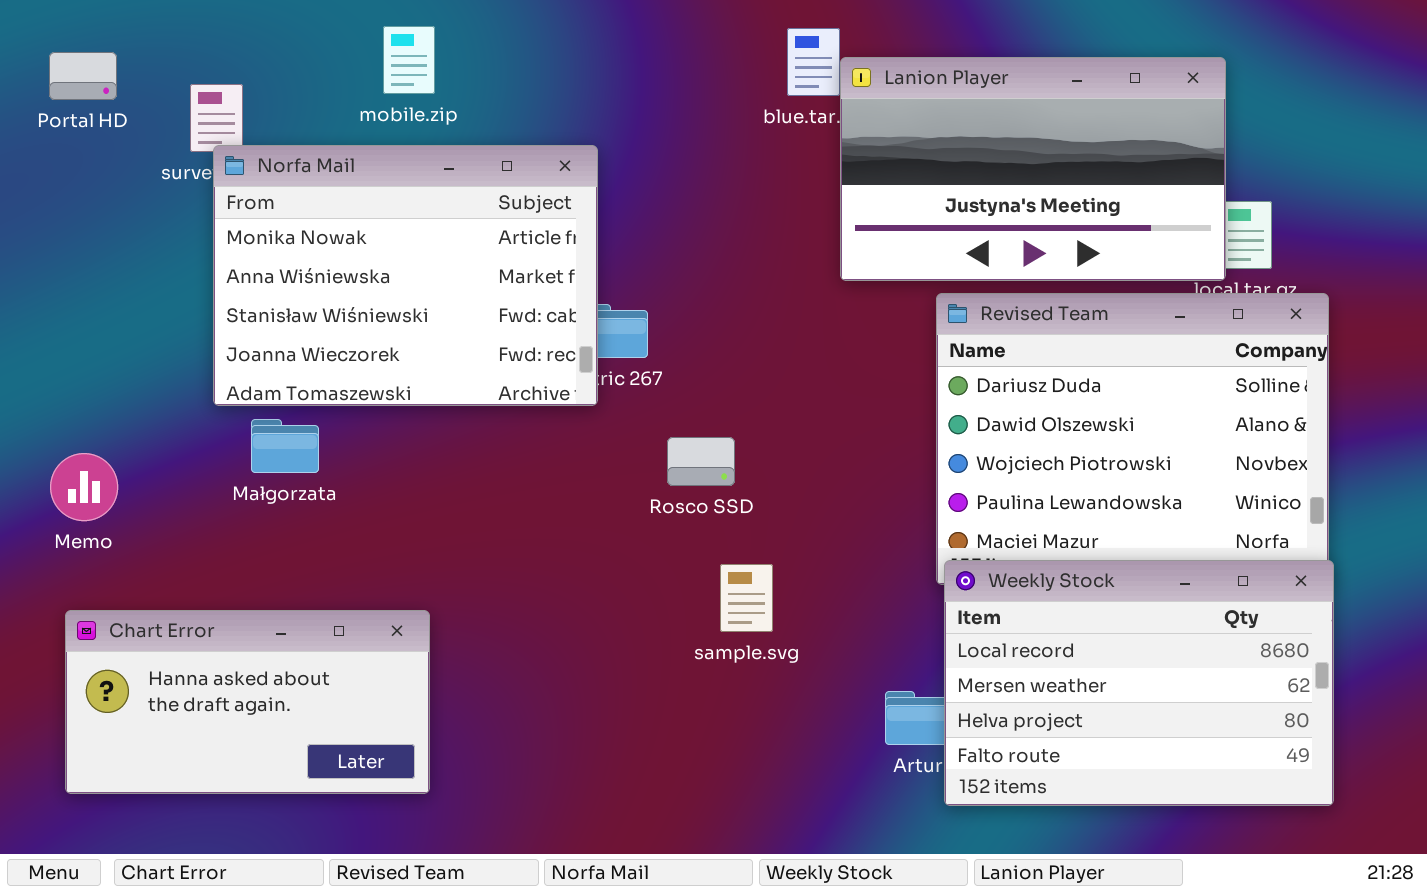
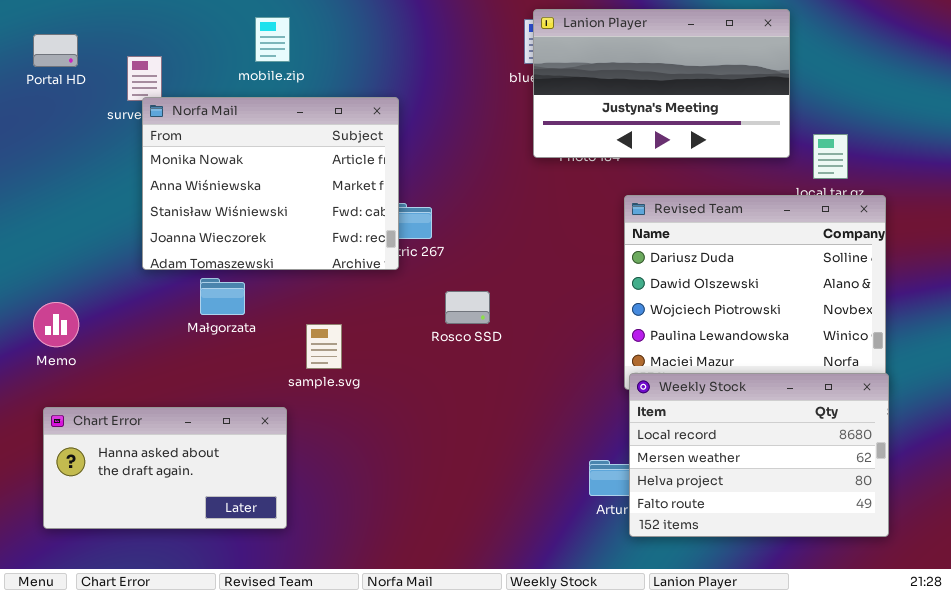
Lanion Player: [840,57,1226,281] -> [533,9,790,158], moved
Małgorzata: [251,419,319,473] -> [200,278,245,315], moved
sample.svg: [720,564,773,632] -> [306,324,342,369], moved

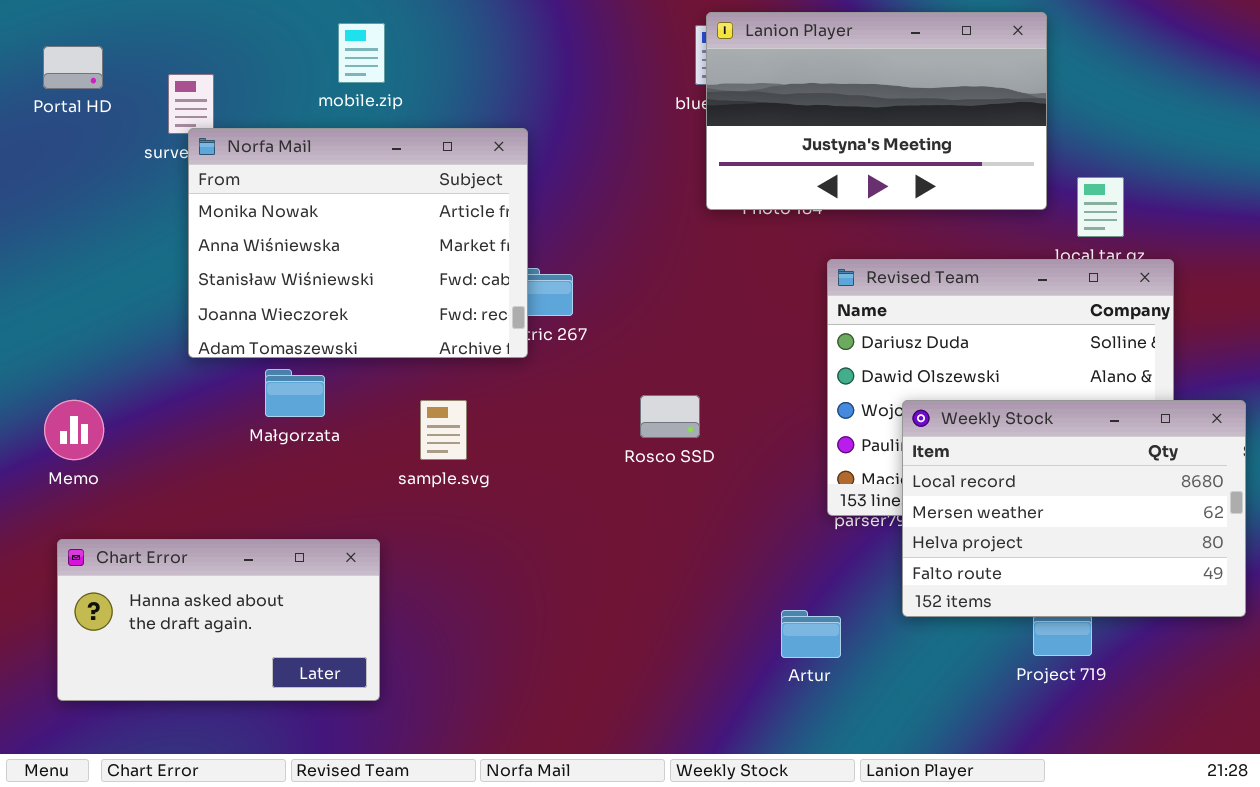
Rosco SSD: [445,291,490,324] -> [640,395,700,438], moved
sample.svg: [306,324,342,369] -> [420,400,467,460], moved
Weekly Stock: [629,373,889,537] -> [902,400,1246,617], moved

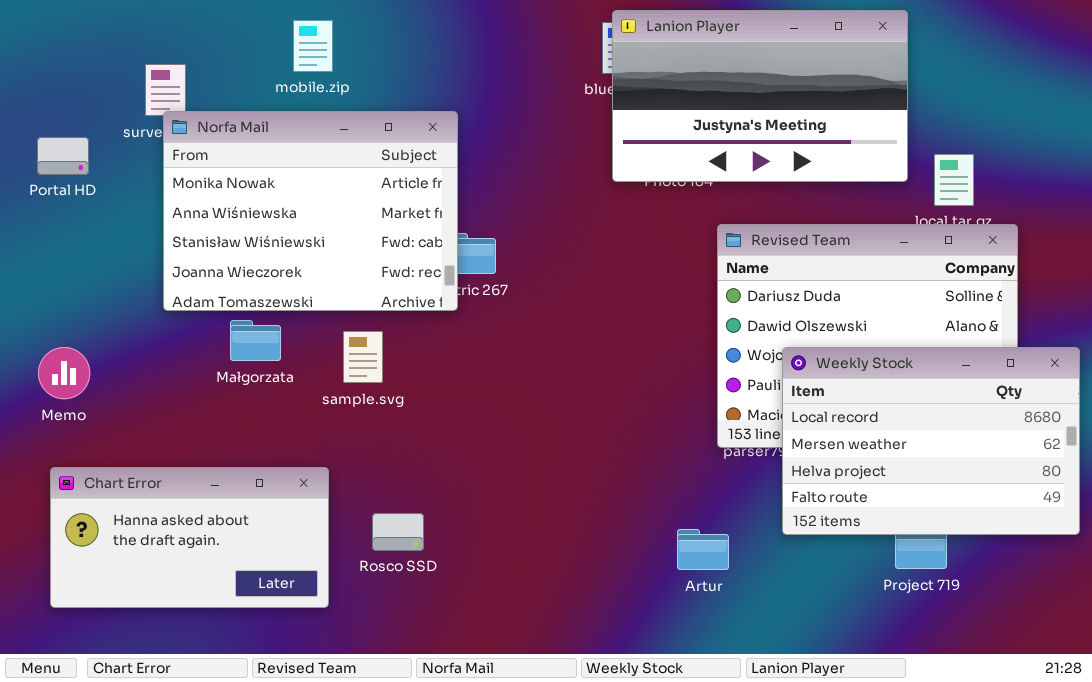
Portal HD: [43,46,103,89] -> [37,137,89,175], moved
Rosco SSD: [640,395,700,438] -> [372,513,424,551], moved
sample.svg: [420,400,467,460] -> [343,331,383,383], moved

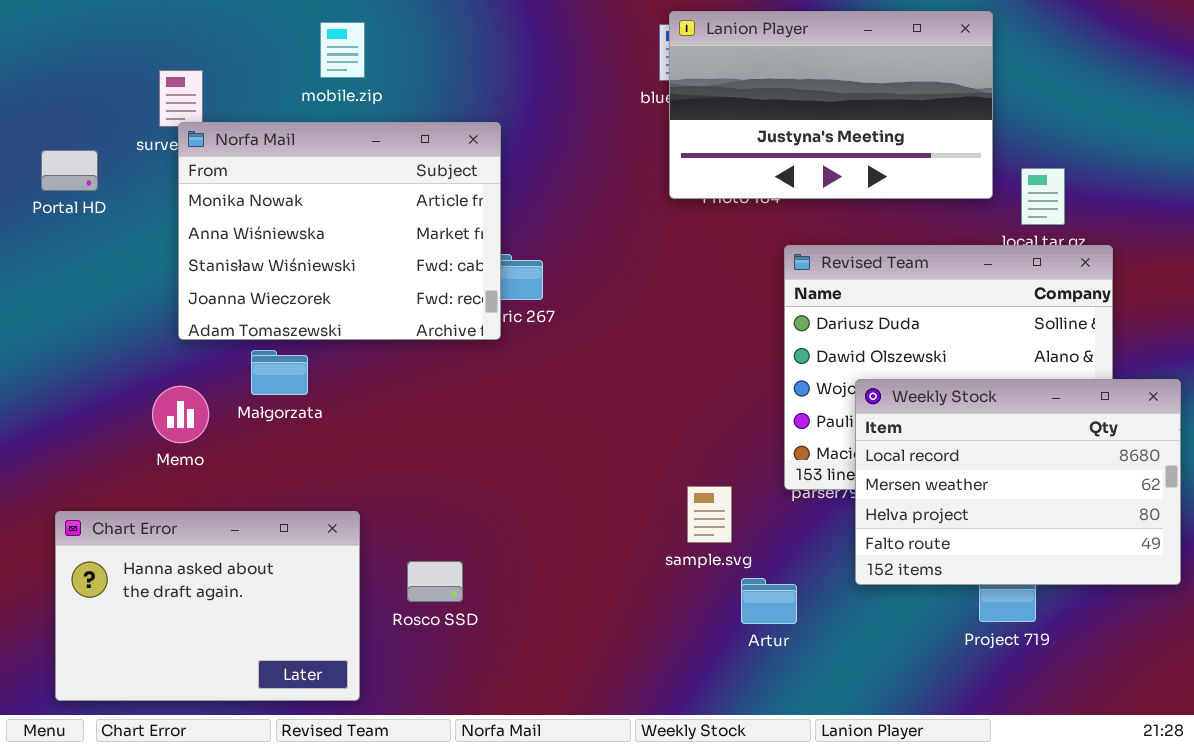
sample.svg: [343,331,383,383] -> [687,486,732,543], moved
Memo: [38,347,90,399] -> [152,386,209,443], moved
Chart Error: [50,467,329,608] -> [55,511,360,701], resized

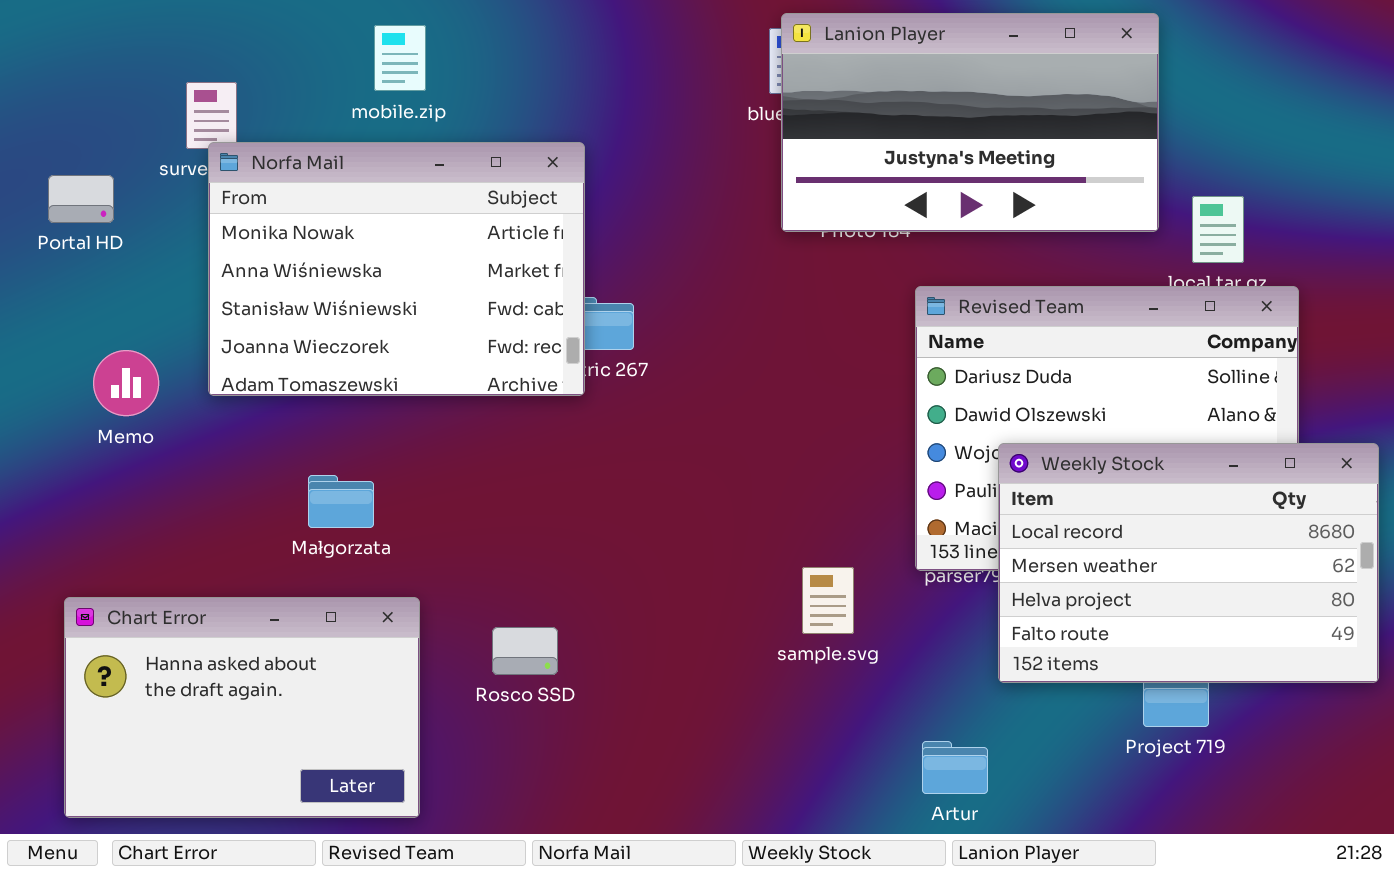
Małgorzata: [251,350,308,395] -> [308,475,374,528], moved
Memo: [152,386,209,443] -> [93,350,159,416], moved
Rosco SSD: [407,561,463,602] -> [492,627,558,675], moved
Artur: [741,578,797,624] -> [922,741,988,794], moved

